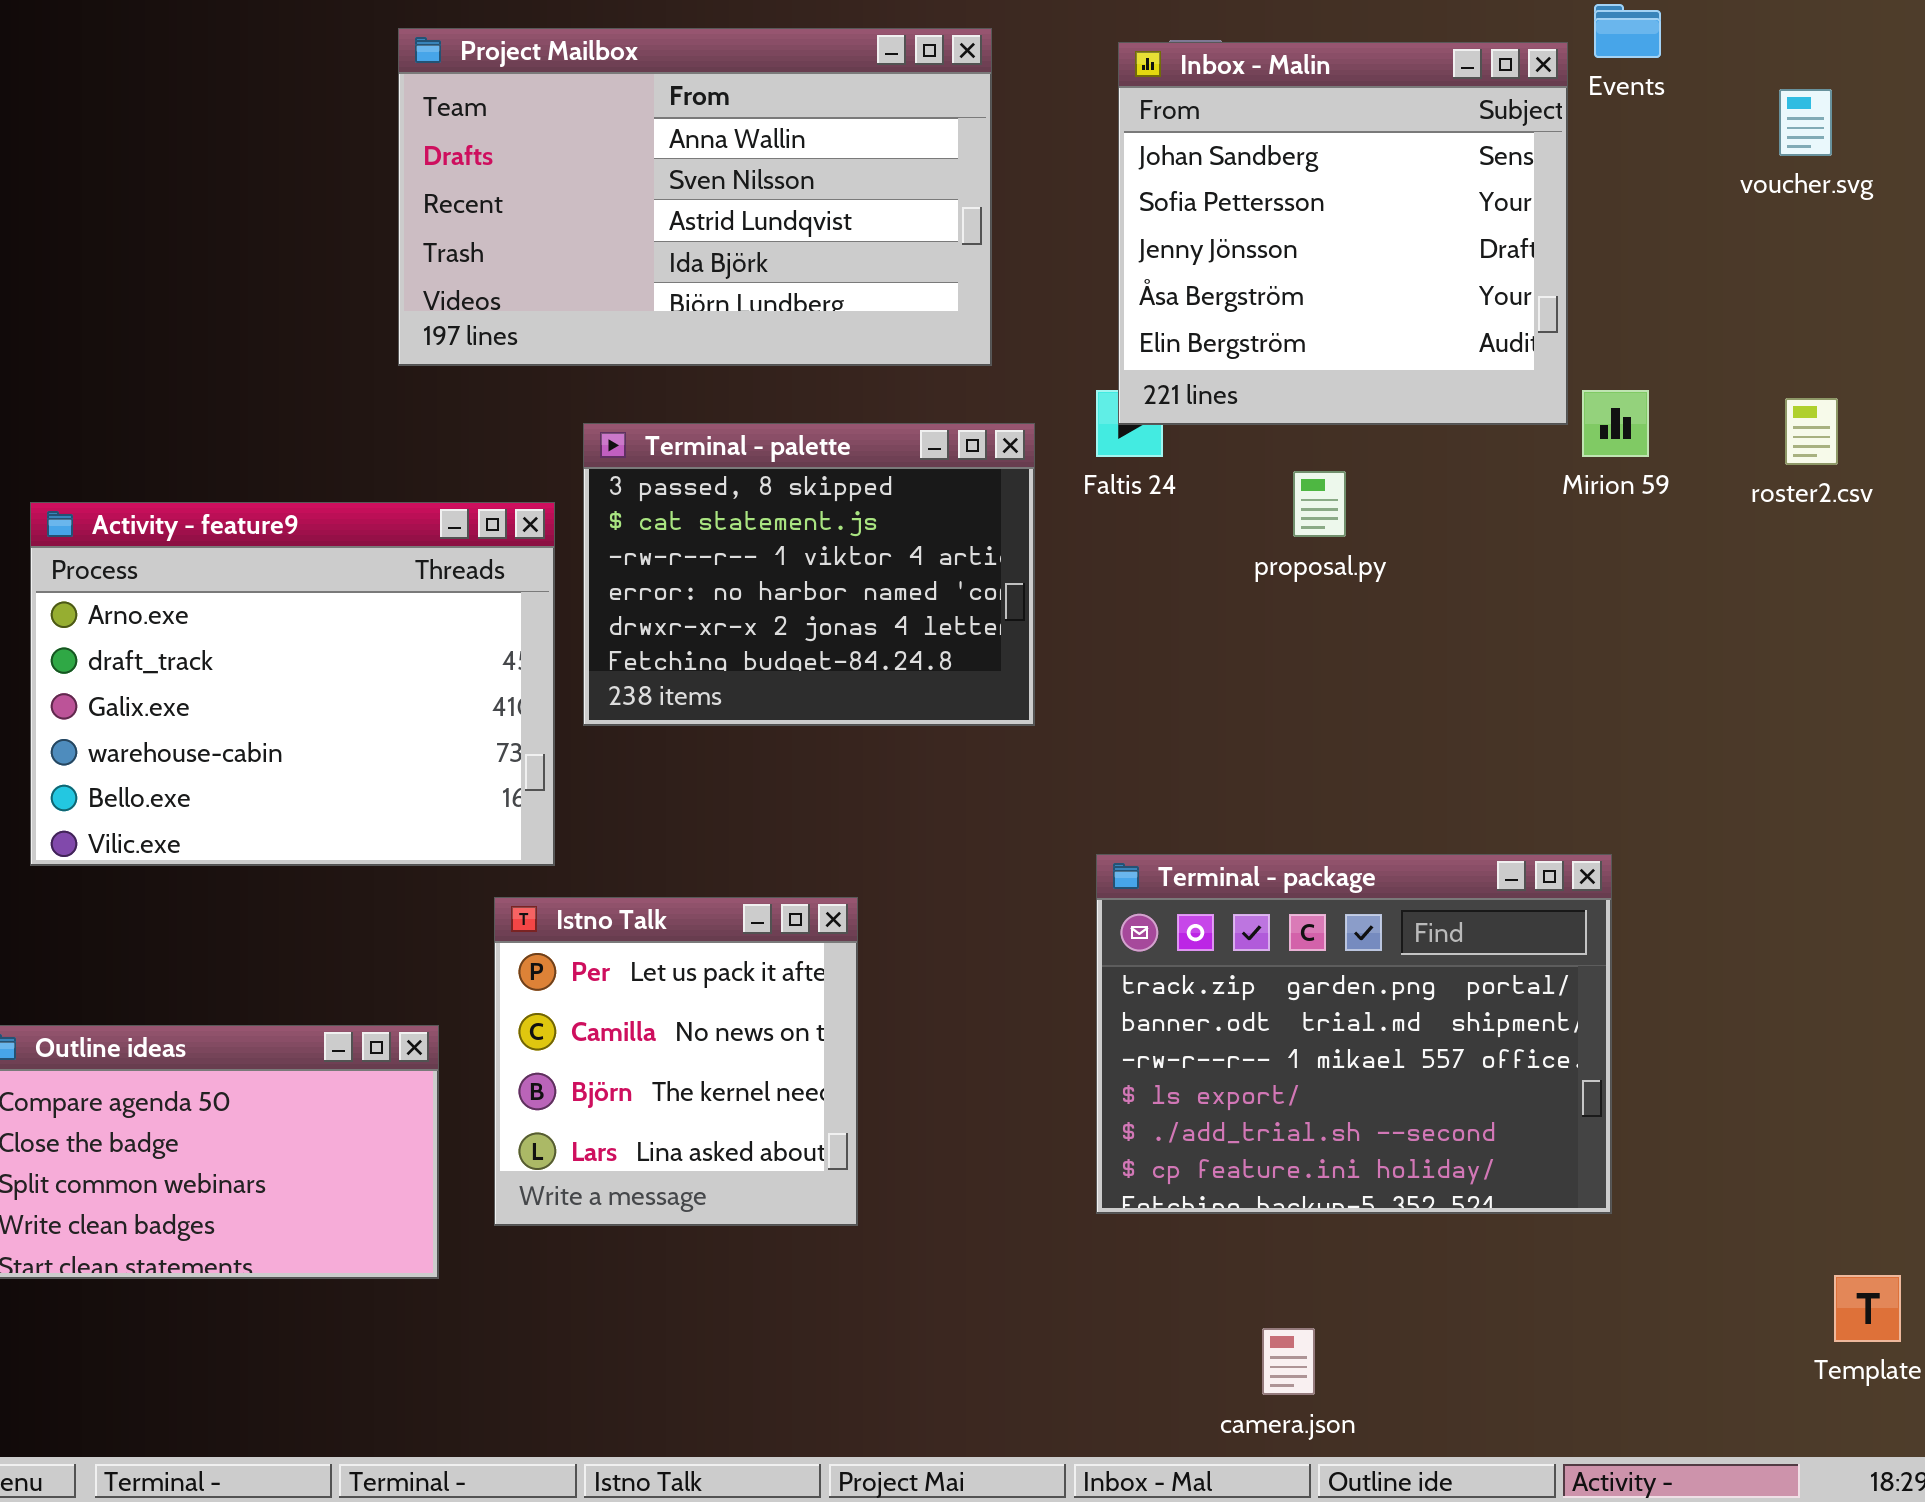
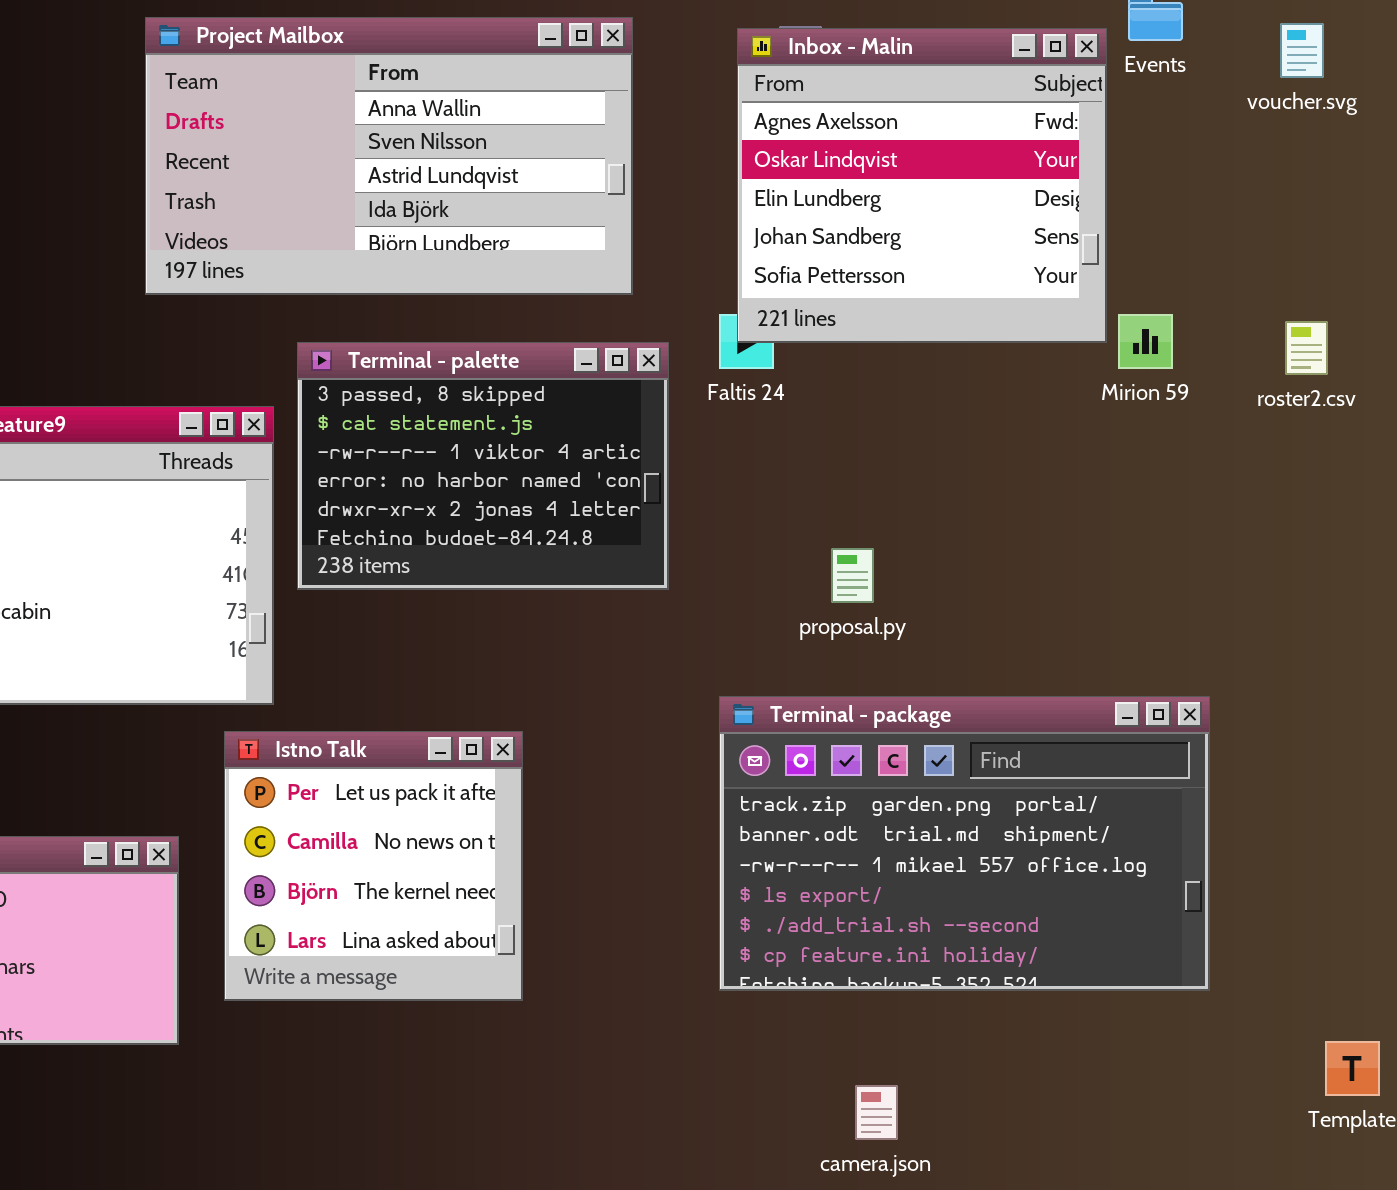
Inbox - Malin: [1118,42,1568,425] -> [737,28,1107,343], scrolled up 3 rows
voucher.svg: [1779,89,1832,156] -> [1280,23,1324,78], moved
proposal.py: [1293,471,1346,537] -> [831,548,874,603], moved
Terminal - package: [1096,854,1612,1214] -> [719,696,1210,991], resized

